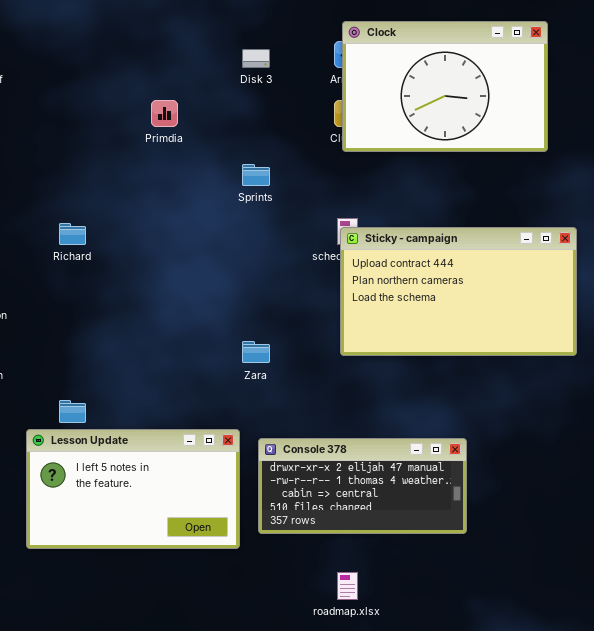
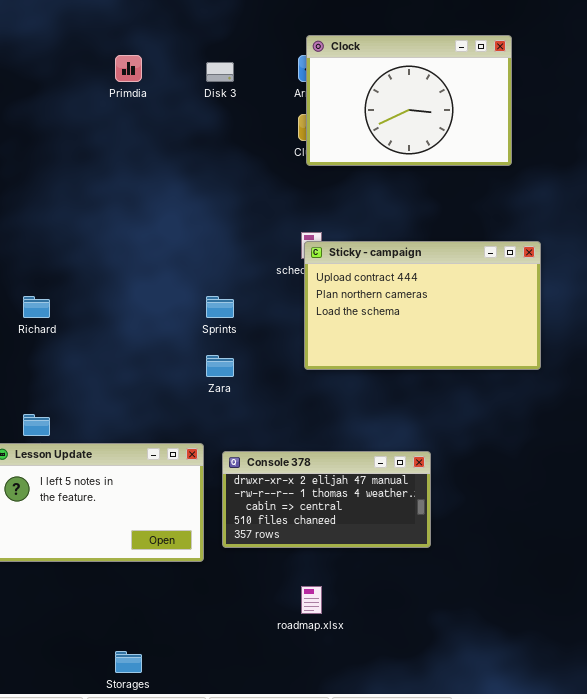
Primdia: [151,100,178,127] -> [115,55,142,82], moved
Sprints: [242,164,270,186] -> [206,296,234,318], moved
Richard: [59,223,86,245] -> [23,296,50,318], moved

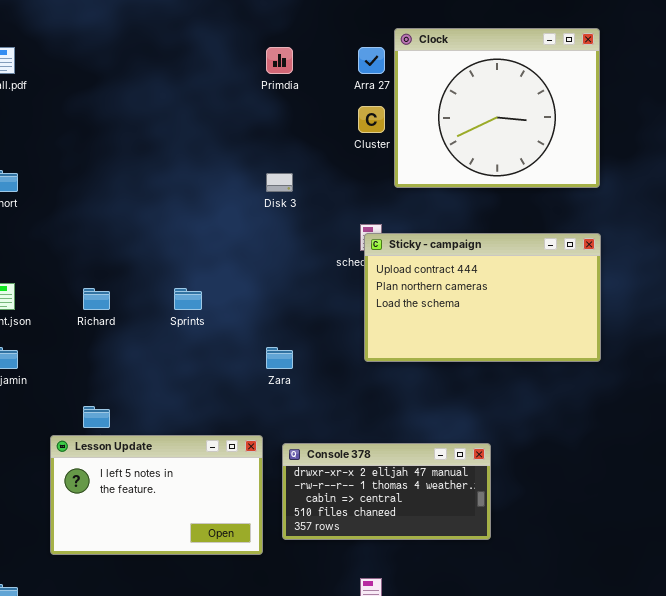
Clock: [306,35,512,166] -> [394,28,600,188], moved, resized
Primdia: [115,55,142,82] -> [266,47,293,74], moved
Disk 3: [206,62,234,82] -> [266,173,293,192], moved
Sprints: [206,296,234,318] -> [174,288,202,310], moved

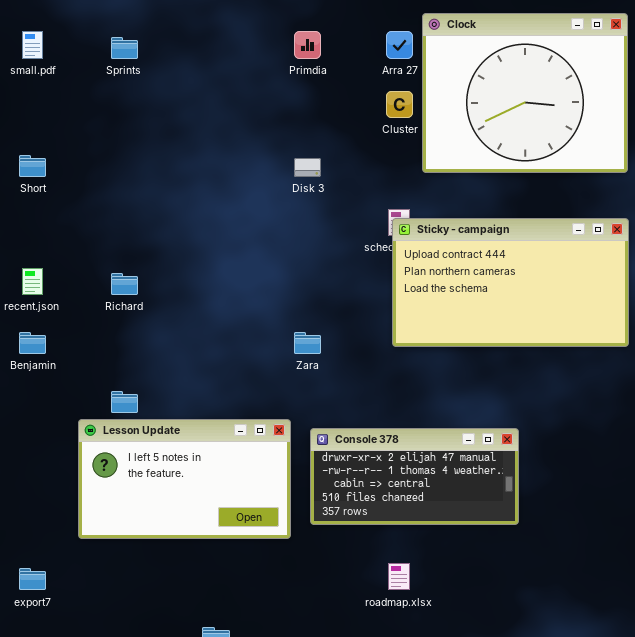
Sprints: [174,288,202,310] -> [111,37,138,59], moved

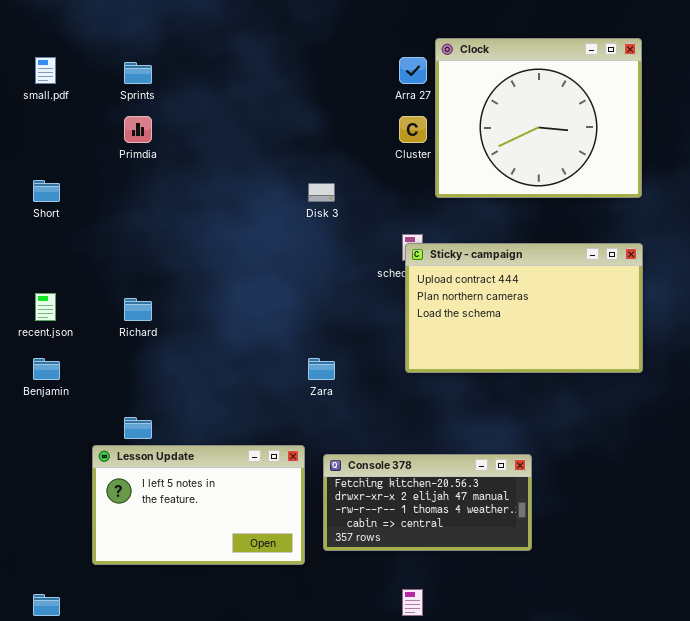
Primdia: [294,31,321,59] -> [124,116,152,143], moved
Console 378: [310,428,519,525] -> [323,454,532,551], scrolled up 1 row

